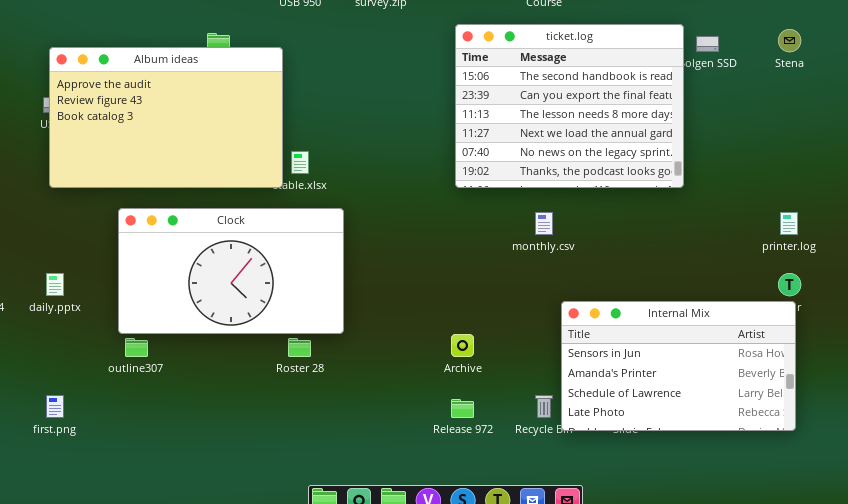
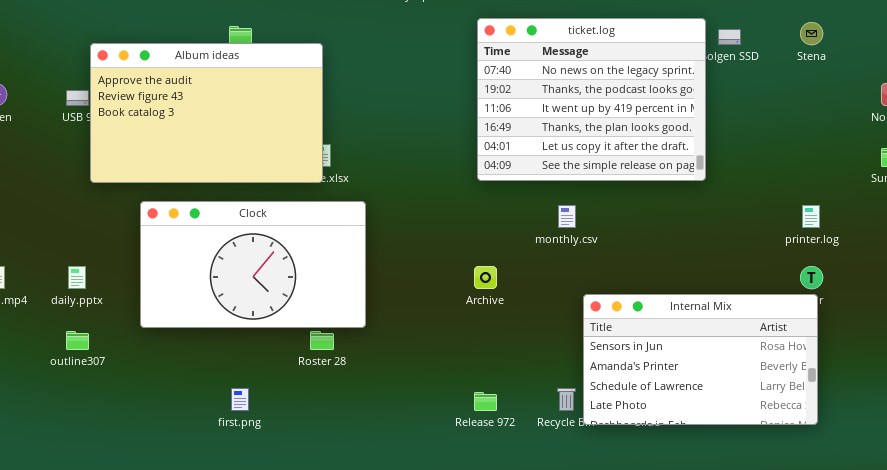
ticket.log: [455,24,684,188] -> [477,18,706,181], scrolled down 4 rows
Album ideas: [49,47,283,188] -> [90,43,323,183], moved
Archive: [451,334,474,357] -> [474,266,497,289], moved
outline307: [125,338,148,357] -> [66,331,89,350], moved
first.png: [46,395,64,418] -> [231,388,249,411], moved

